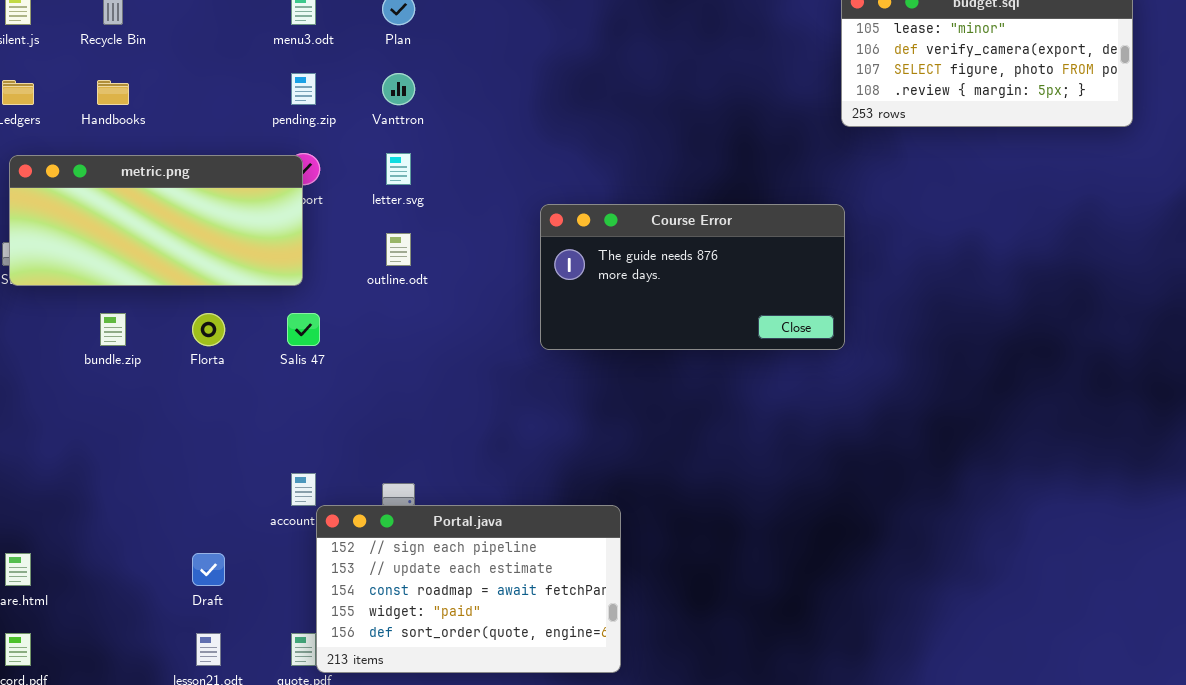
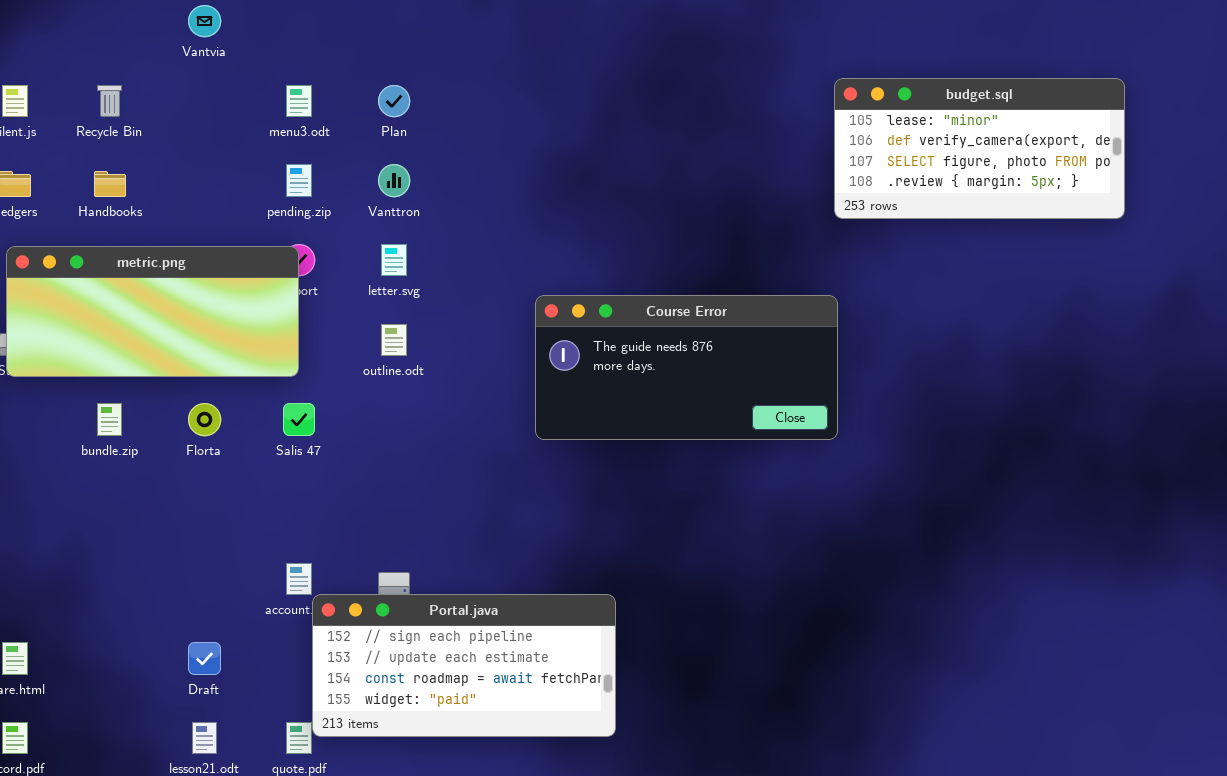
Portal.java: [316,505,621,673] -> [312,594,616,737], resized

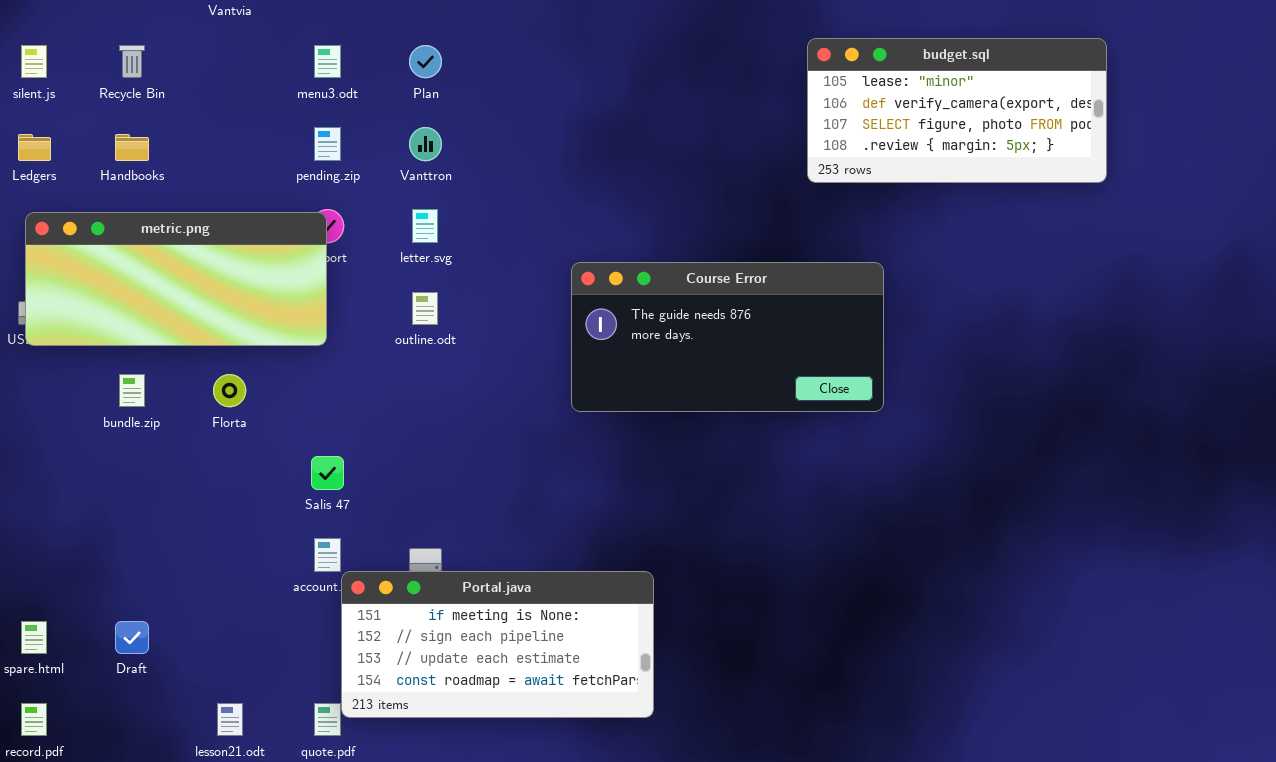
budget.sql: [834,78,1125,219] -> [807,38,1107,183], moved
Salis 47: [283,403,315,436] -> [311,456,344,490], moved
Portal.java: [312,594,616,737] -> [341,571,654,718], scrolled up 1 row
Draft: [188,642,221,675] -> [115,621,149,654], moved

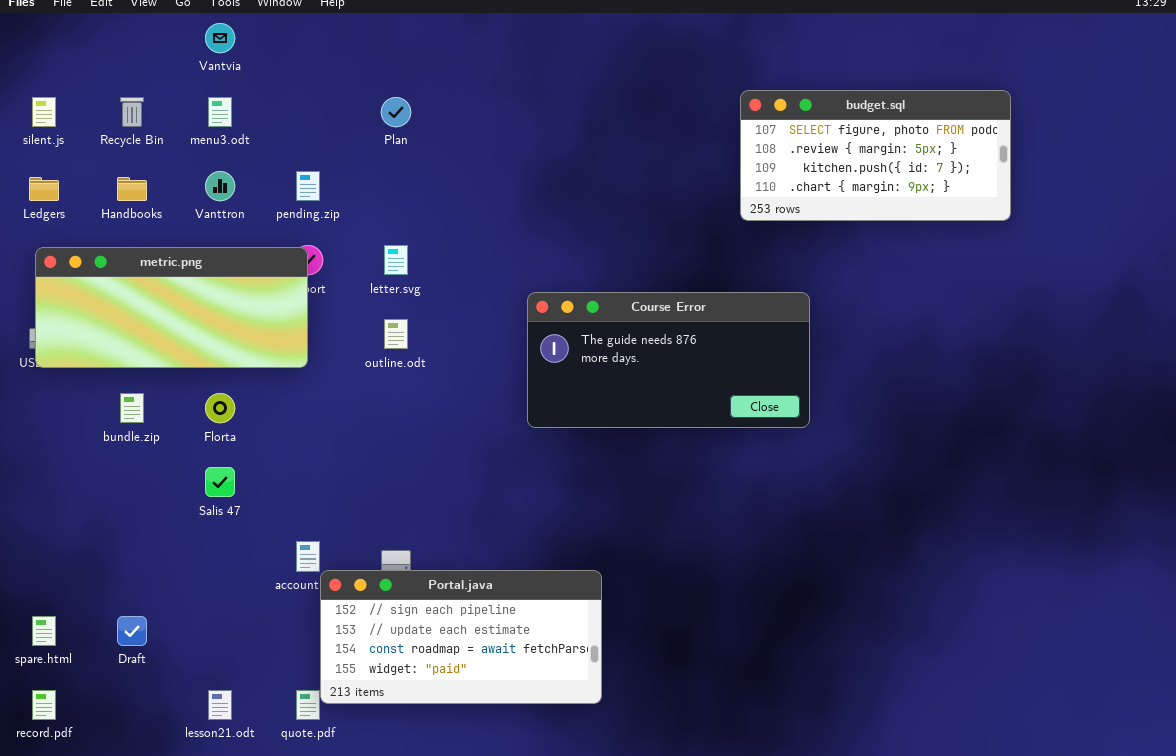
budget.sql: [807,38,1107,183] -> [740,90,1011,221], scrolled down 2 rows
menu3.odt: [314,45,341,78] -> [208,97,232,127], moved
Vanttron: [409,127,442,161] -> [205,171,235,201], moved
Salis 47: [311,456,344,490] -> [205,467,235,497], moved
Portal.java: [341,571,654,718] -> [320,570,602,704], scrolled down 1 row

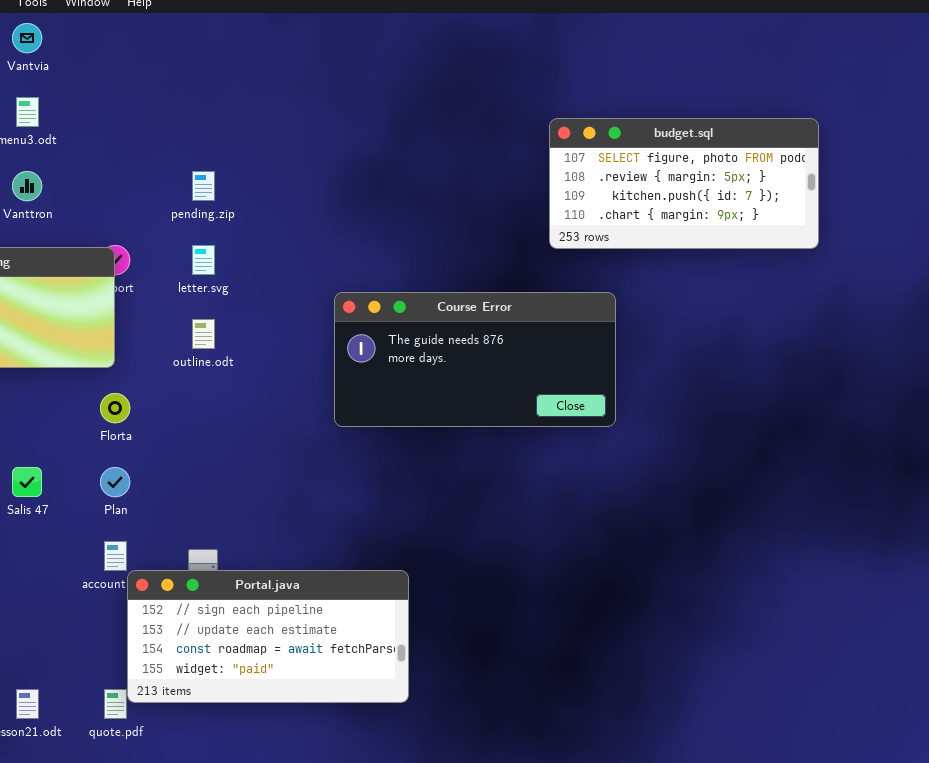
budget.sql: [740,90,1011,221] -> [549,118,819,249], moved
Plan: [381,97,411,127] -> [100,467,130,497], moved
pending.zip: [296,171,320,201] -> [192,171,215,201], moved
Florta: [205,393,235,423] -> [100,393,130,423], moved

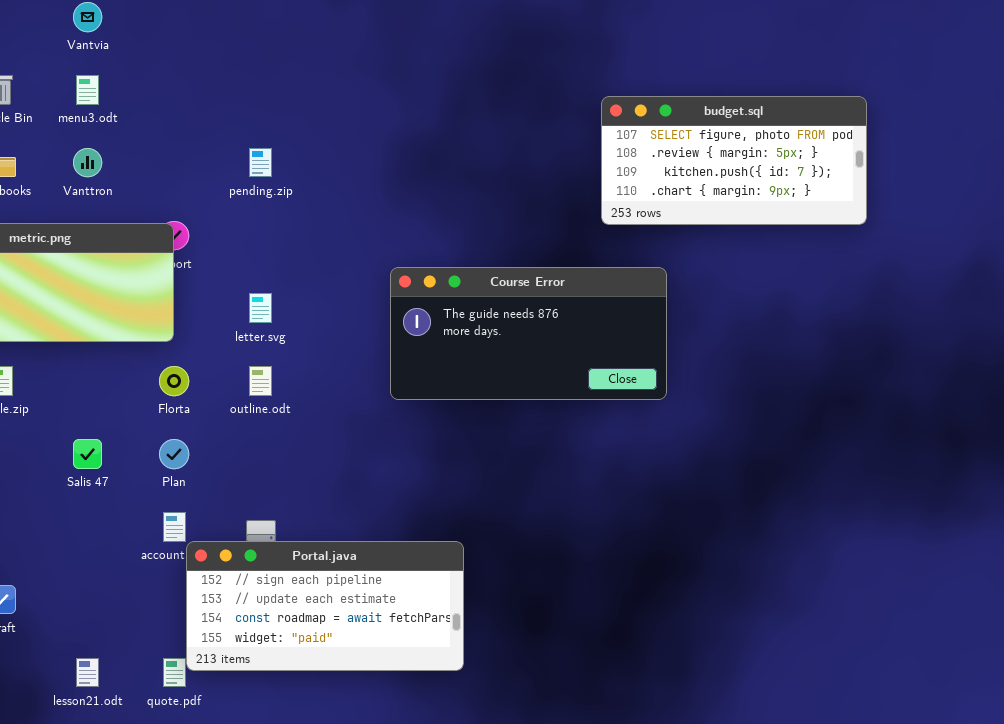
letter.svg: [192,245,215,275] -> [249,293,272,323], moved
outline.odt: [192,319,215,349] -> [249,366,272,396], moved

